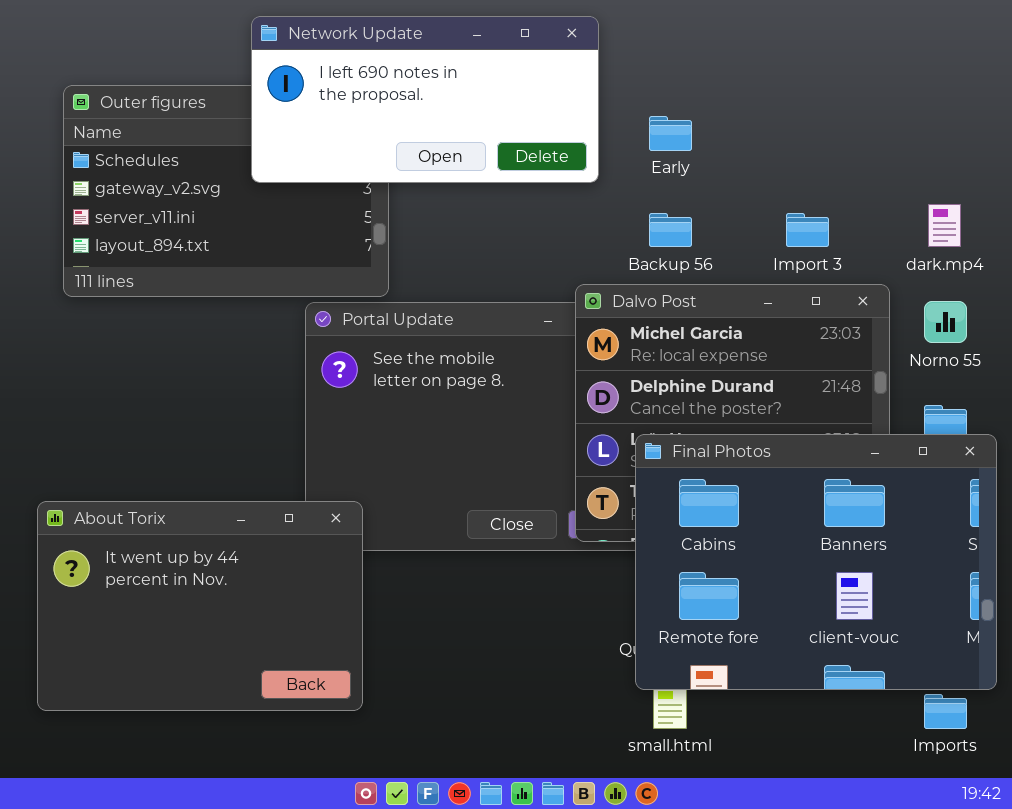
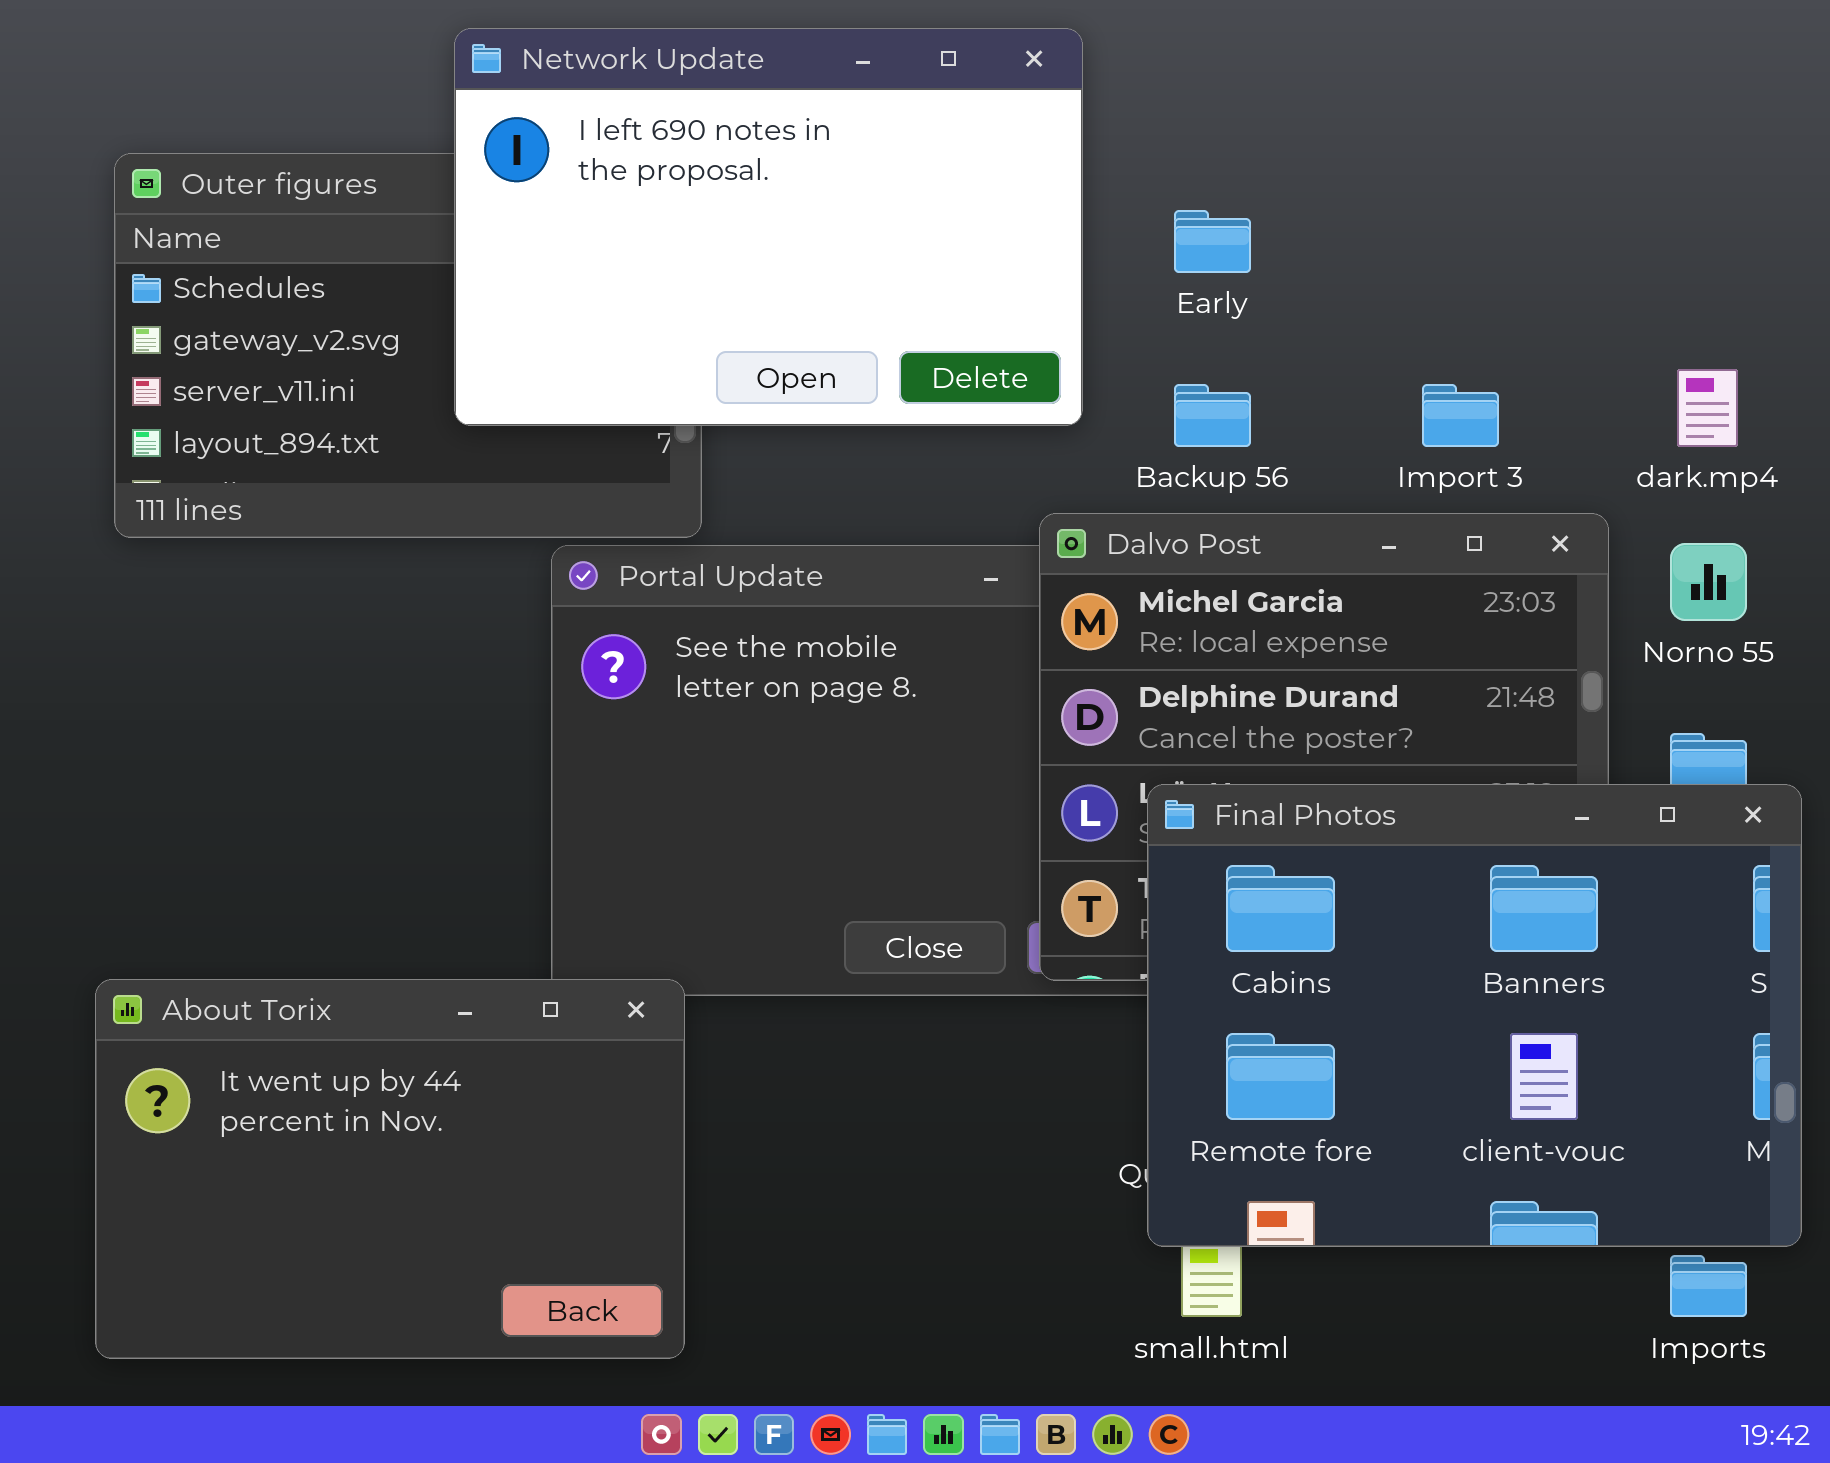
Network Update: [251,16,599,183] -> [454,28,1083,426], resized
About Torix: [37,501,363,711] -> [95,979,685,1359], moved

